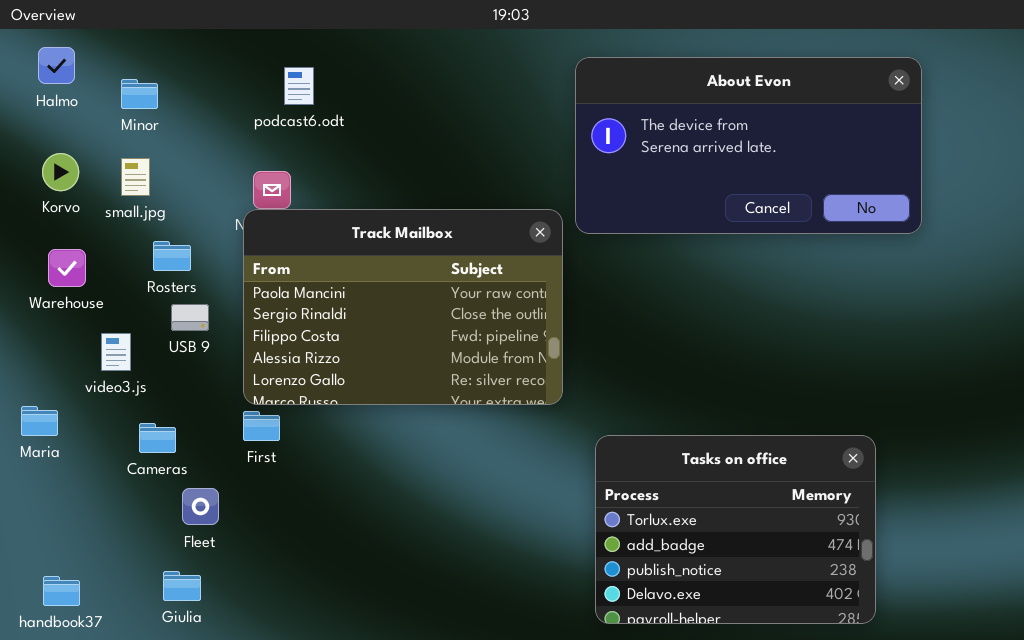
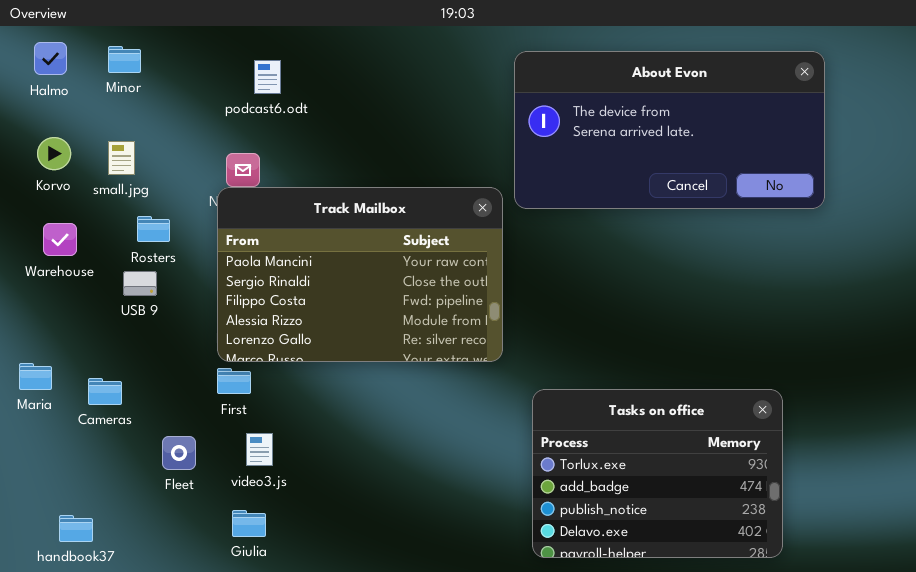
Minor: [121,79,158,109] -> [108,46,141,73], moved
USB 9: [171,304,209,331] -> [123,271,157,296], moved
video3.js: [101,333,131,371] -> [246,433,273,466], moved
Cameras: [139,423,176,453] -> [88,378,122,405], moved
Giulia: [163,571,201,601] -> [232,510,266,537], moved
handbook37: [43,576,80,606] -> [59,515,93,542], moved

